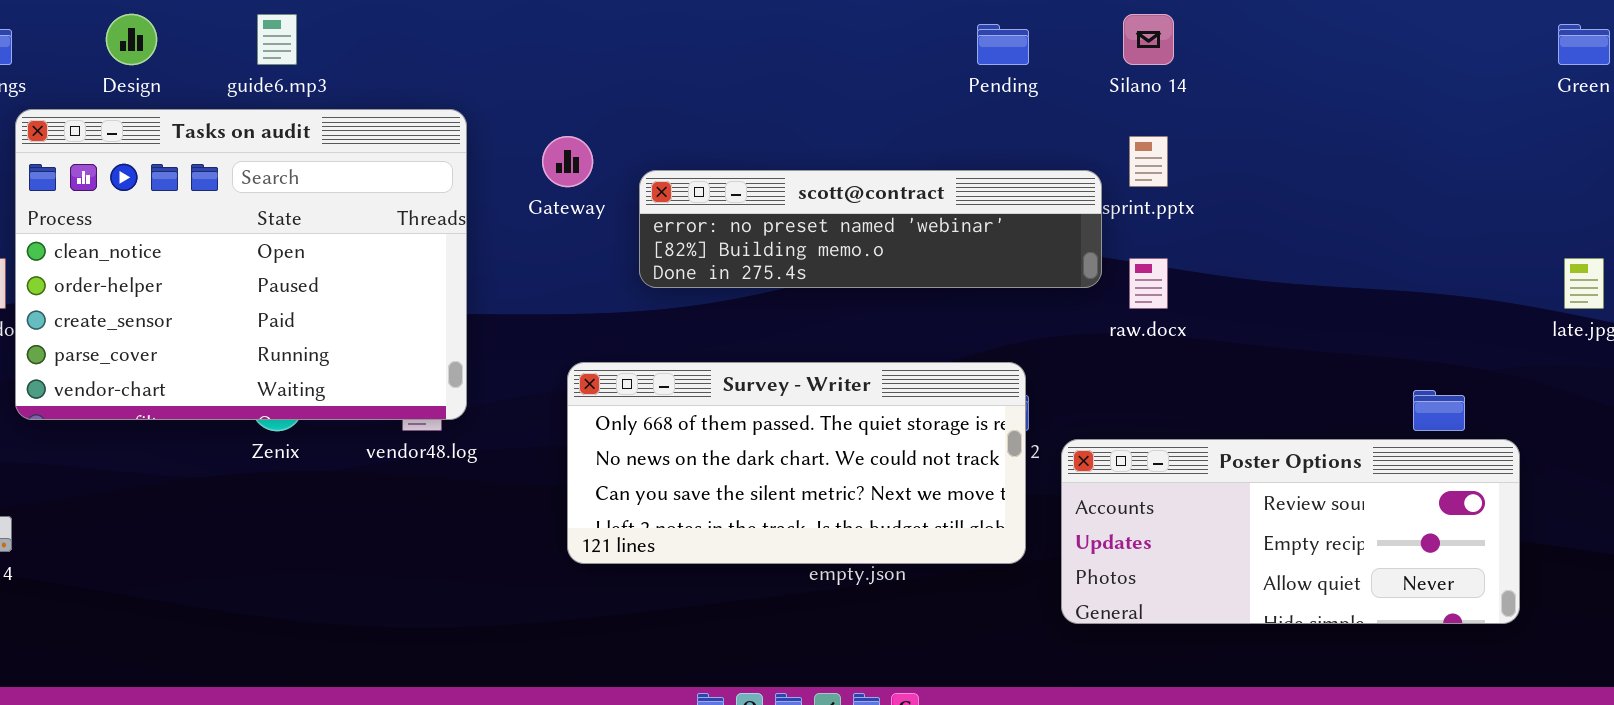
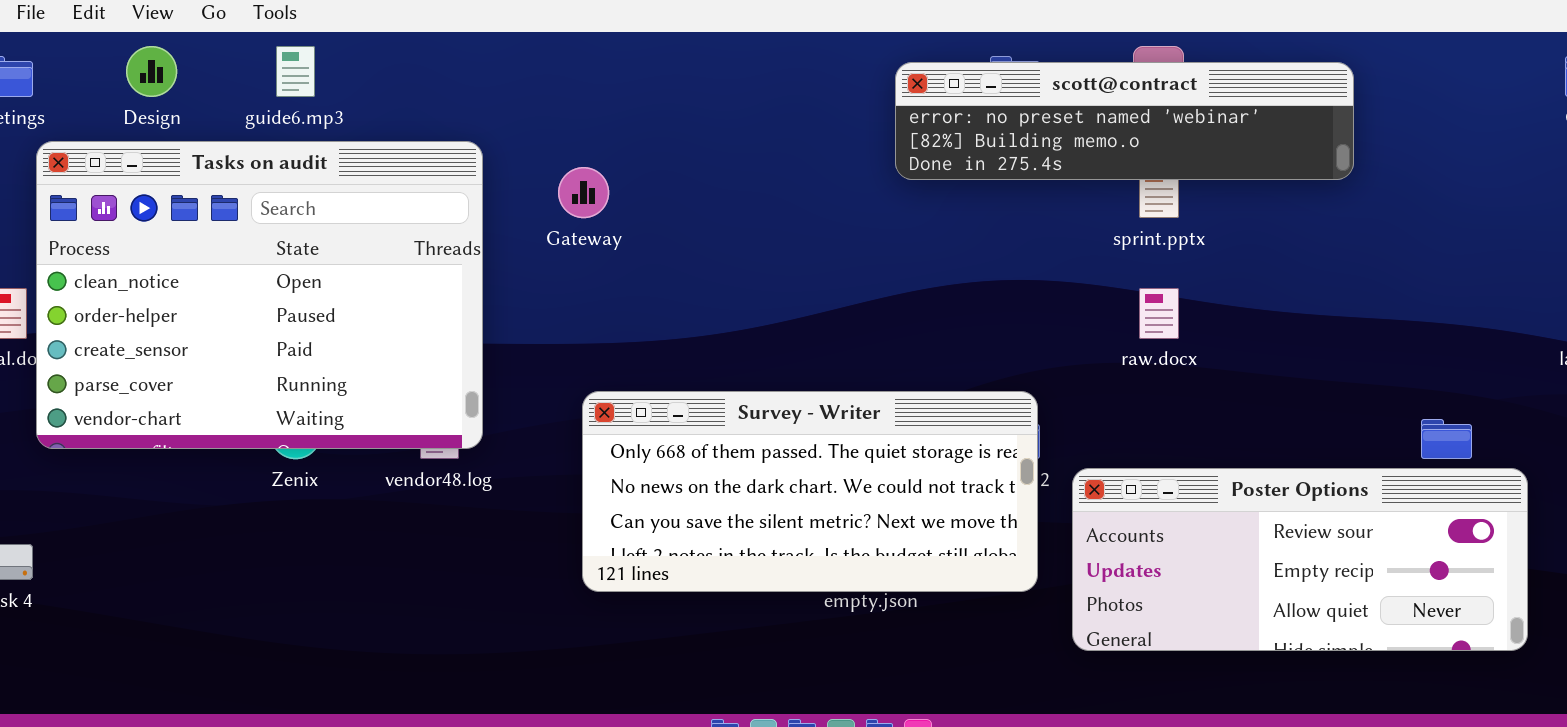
scott@contract: [639,170,1102,288] -> [895,62,1354,180], moved

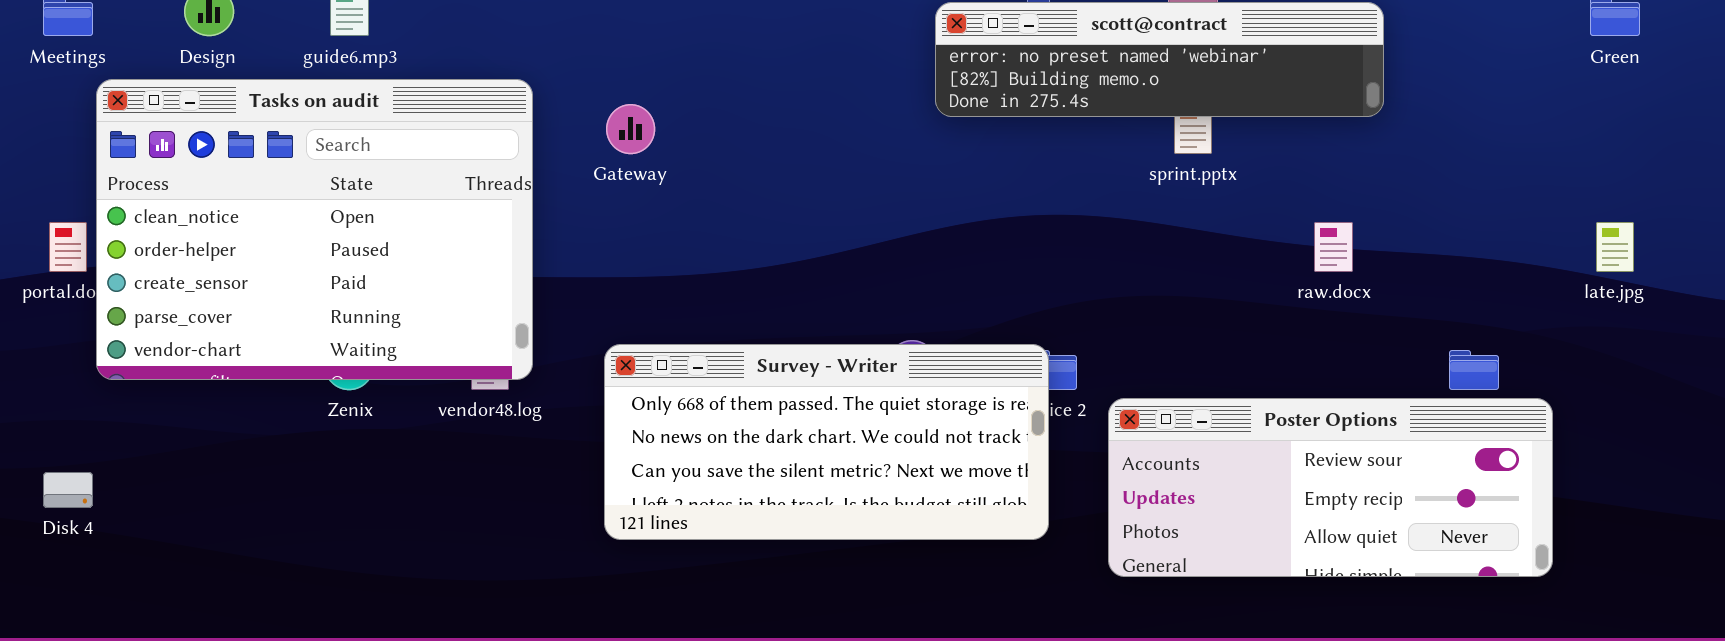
raw.docx: [1139,288,1179,339] -> [1314,222,1353,272], moved
Survey - Writer: [582,391,1038,592] -> [604,344,1049,540], moved

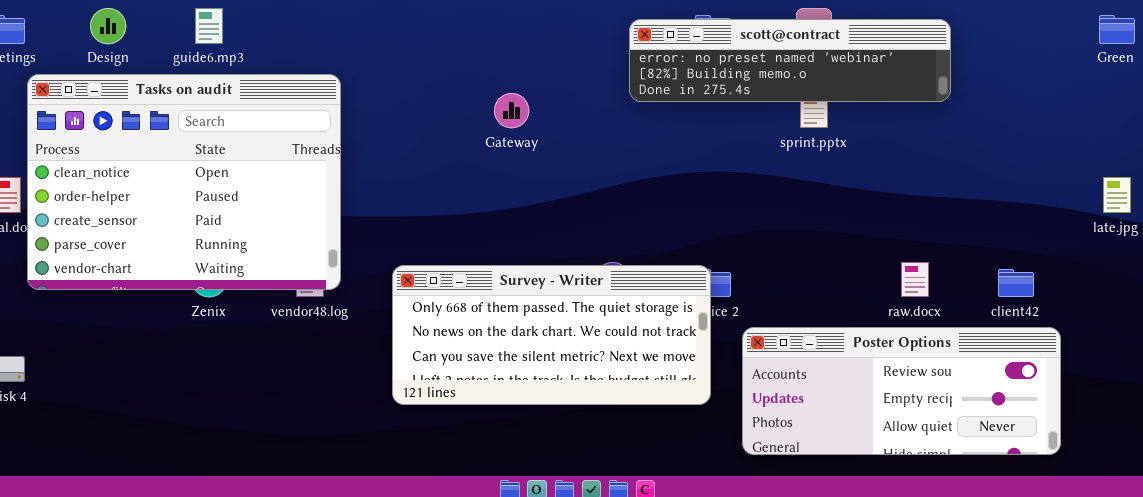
Gateway: [606,104,655,154] -> [494,93,529,128], moved
raw.docx: [1314,222,1353,272] -> [901,262,929,297], moved
Poster Options: [1108,398,1553,577] -> [742,327,1061,455], moved

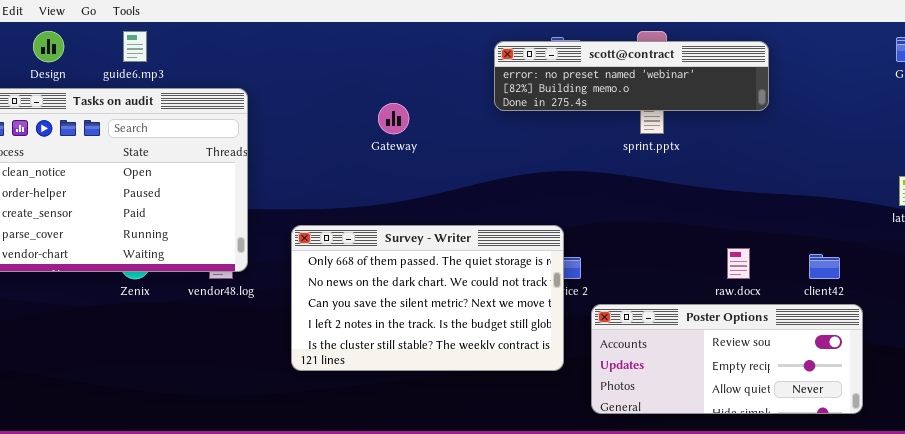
Survey - Writer: [392,265,711,405] -> [291,225,564,371], resized

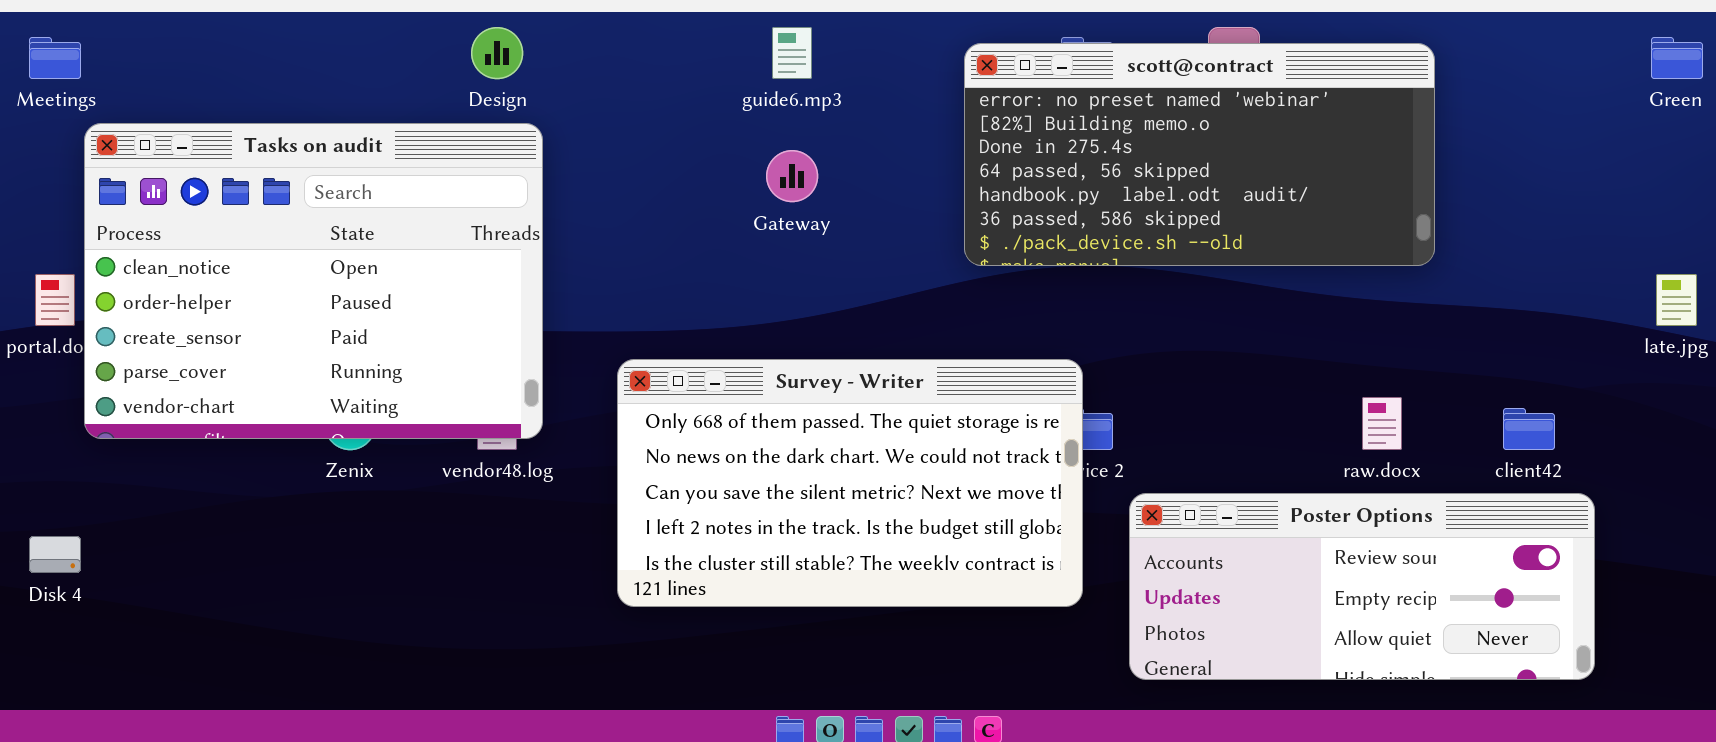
Design: [33,31,64,62] -> [471,27,523,79], moved
guide6.mp3: [123,31,147,62] -> [772,27,812,79], moved
scott@contract: [494,41,769,111] -> [964,43,1435,266], resized

